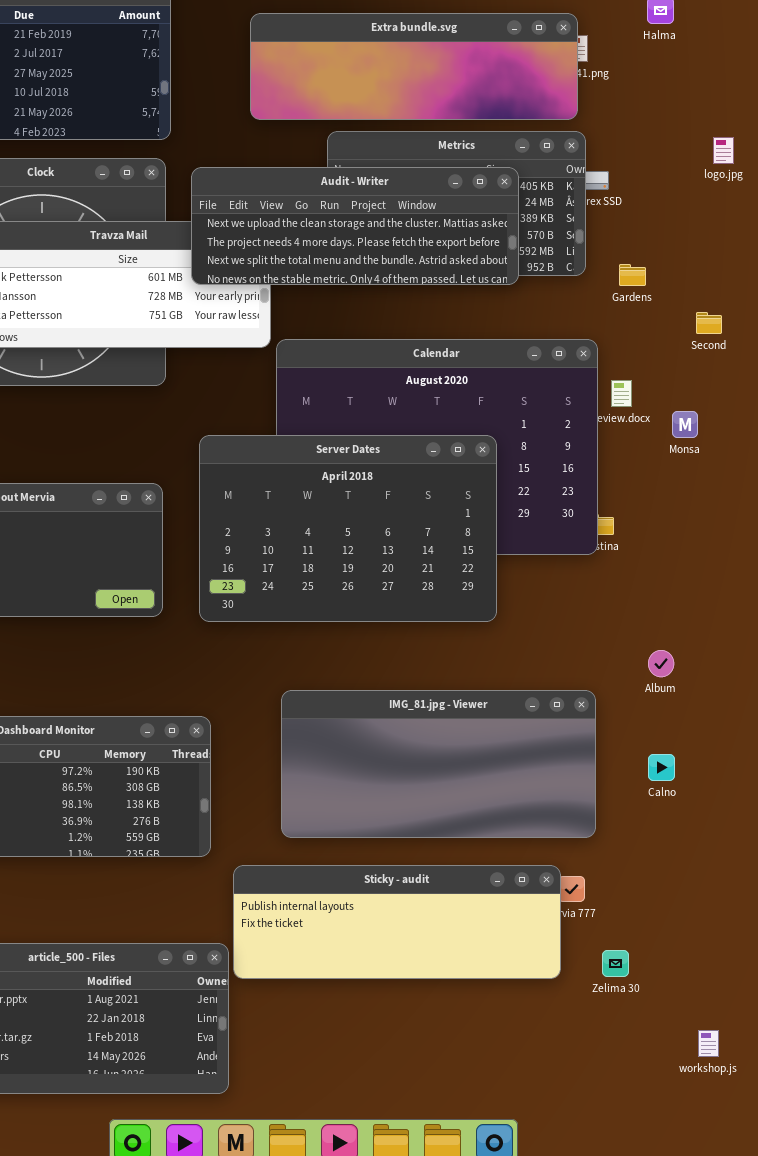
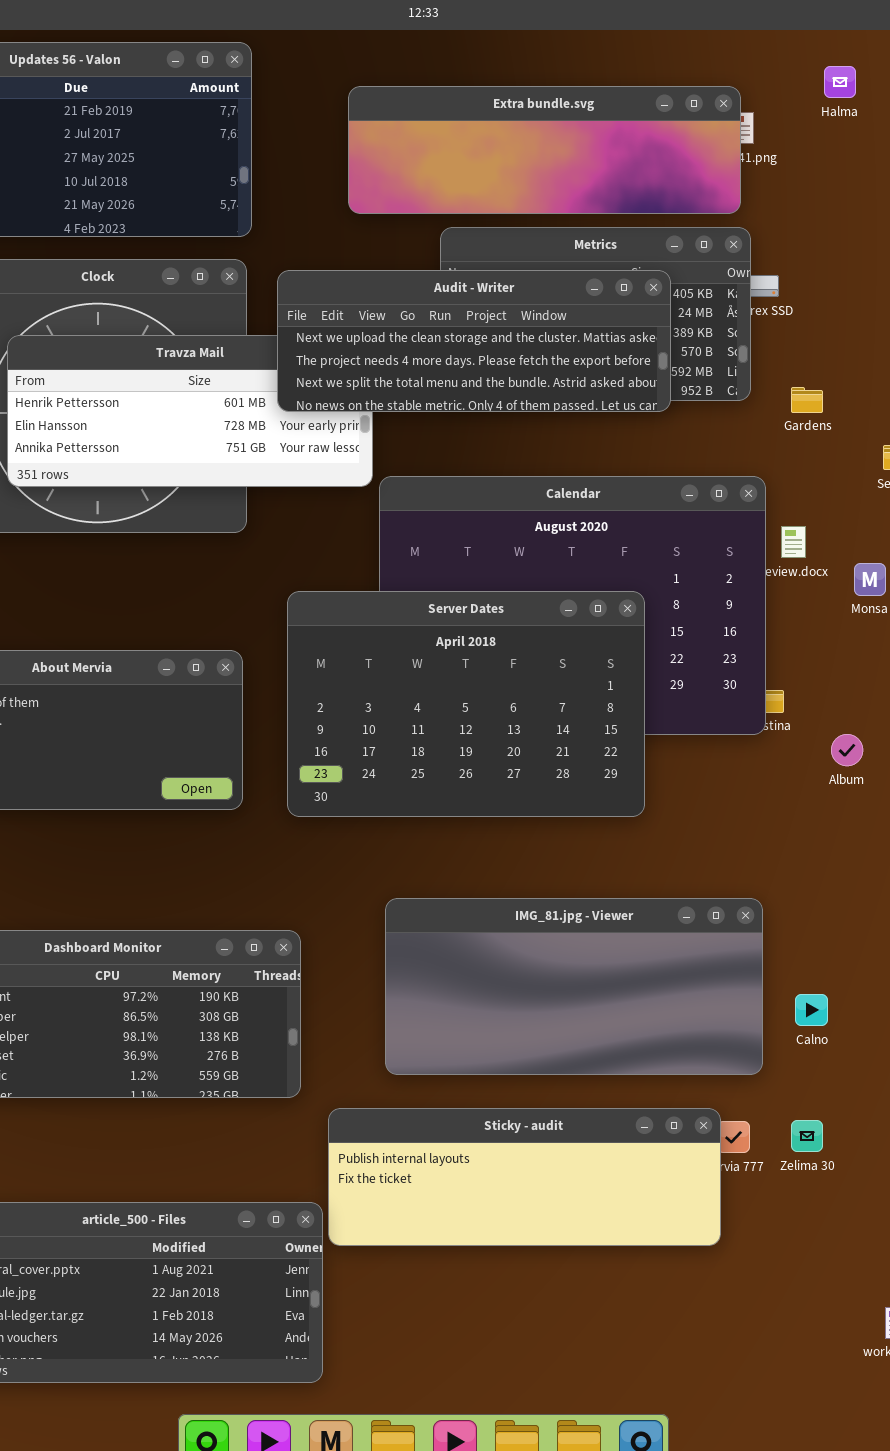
Album: [648,650,674,677] -> [831,734,863,766], moved
Calno: [648,754,675,781] -> [795,994,828,1026], moved
Zelima 30: [602,950,629,977] -> [791,1120,823,1152], moved

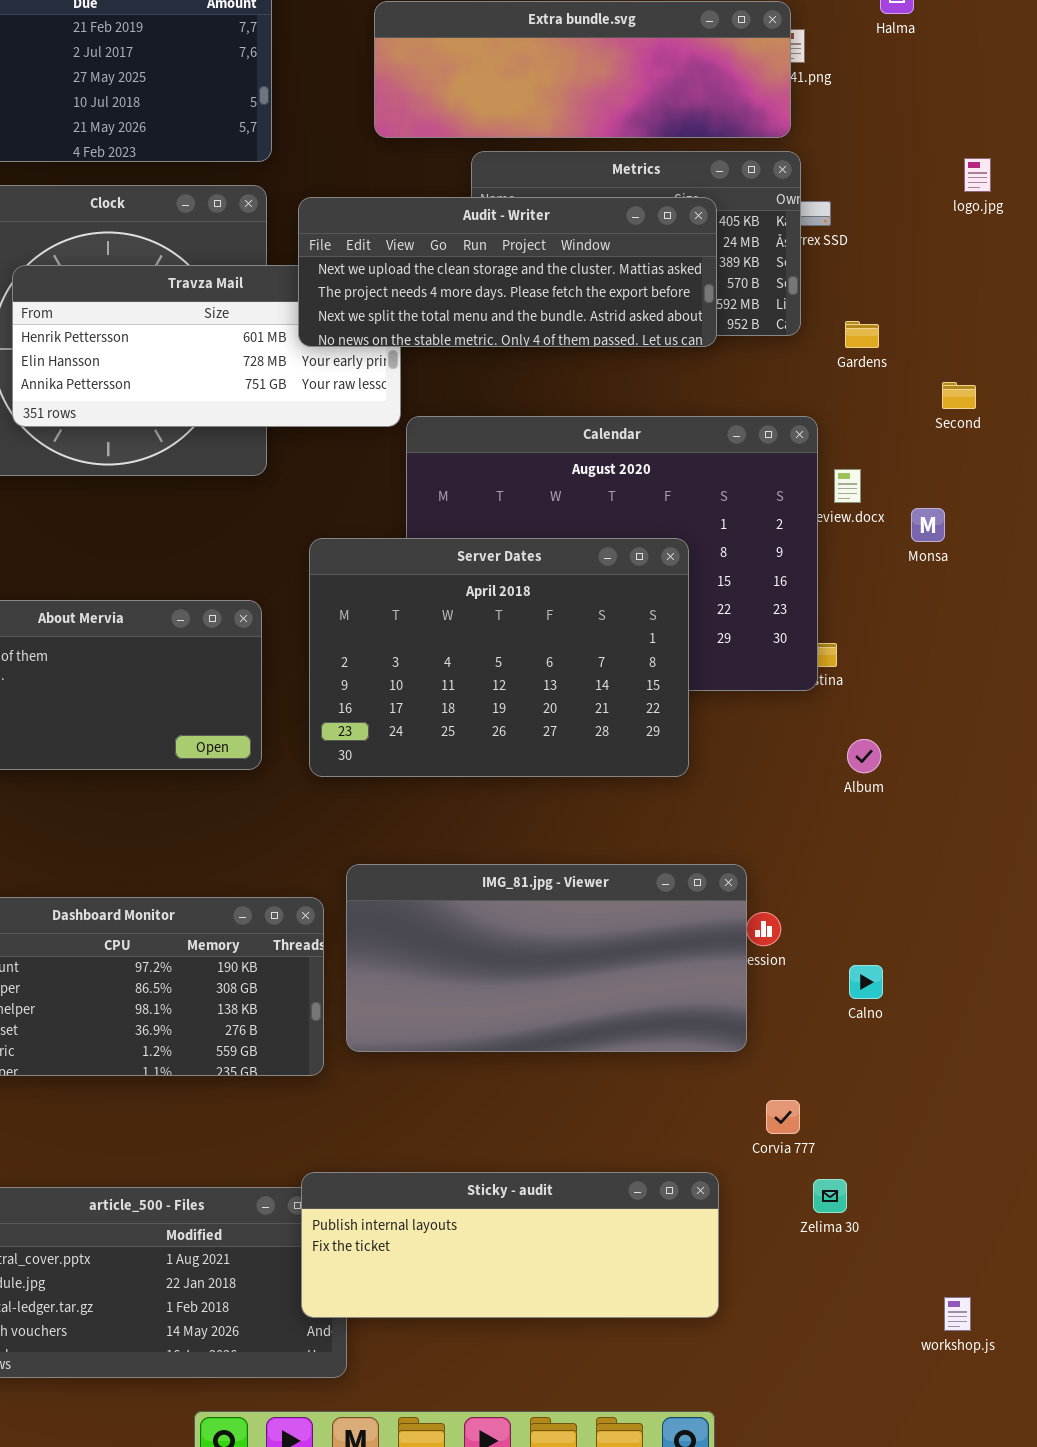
Album: [831,734,863,766] -> [847,739,881,773], moved
IMG_81.jpg - Viewer: [385,898,763,1075] -> [346,864,747,1052], moved
Sticky - audit: [328,1108,721,1246] -> [301,1172,719,1318], moved
Zelima 30: [791,1120,823,1152] -> [813,1179,847,1213], moved

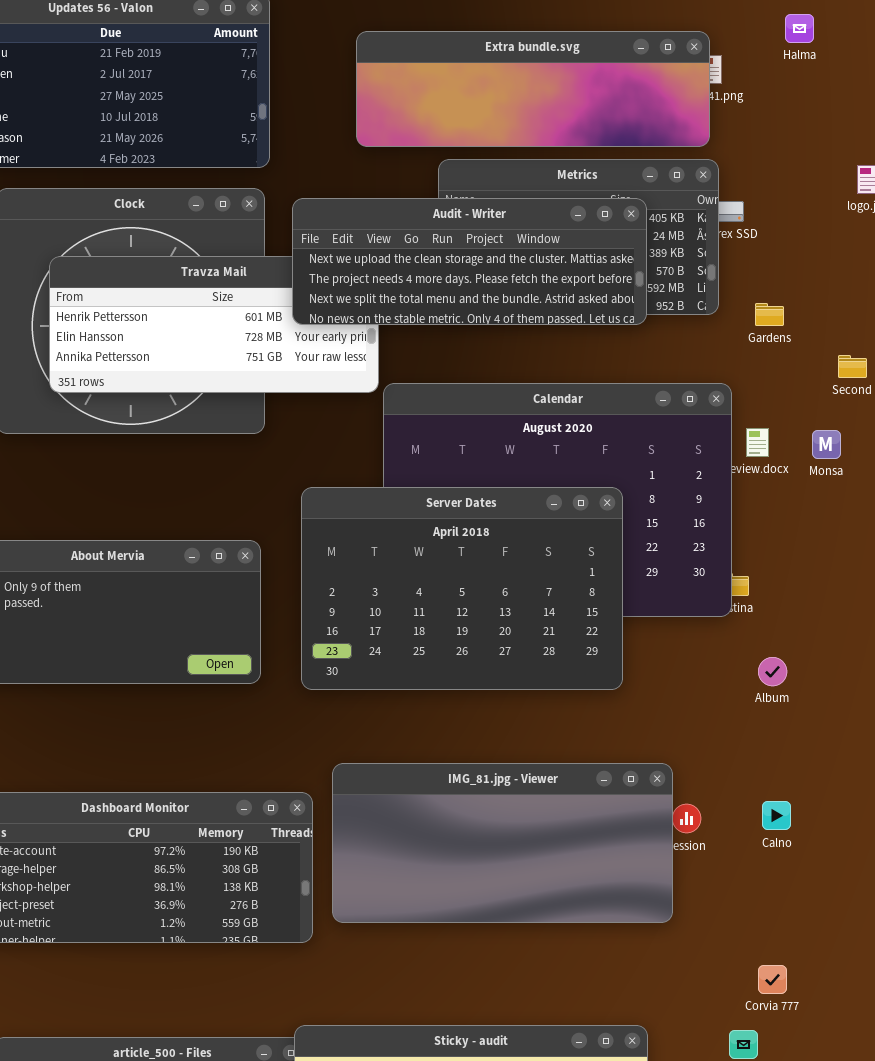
Monsa: [911,508,945,542] -> [812,430,841,459], moved
Calno: [849,965,883,999] -> [762,801,791,830], moved
Corvia 777: [766,1100,800,1134] -> [758,965,787,994], moved

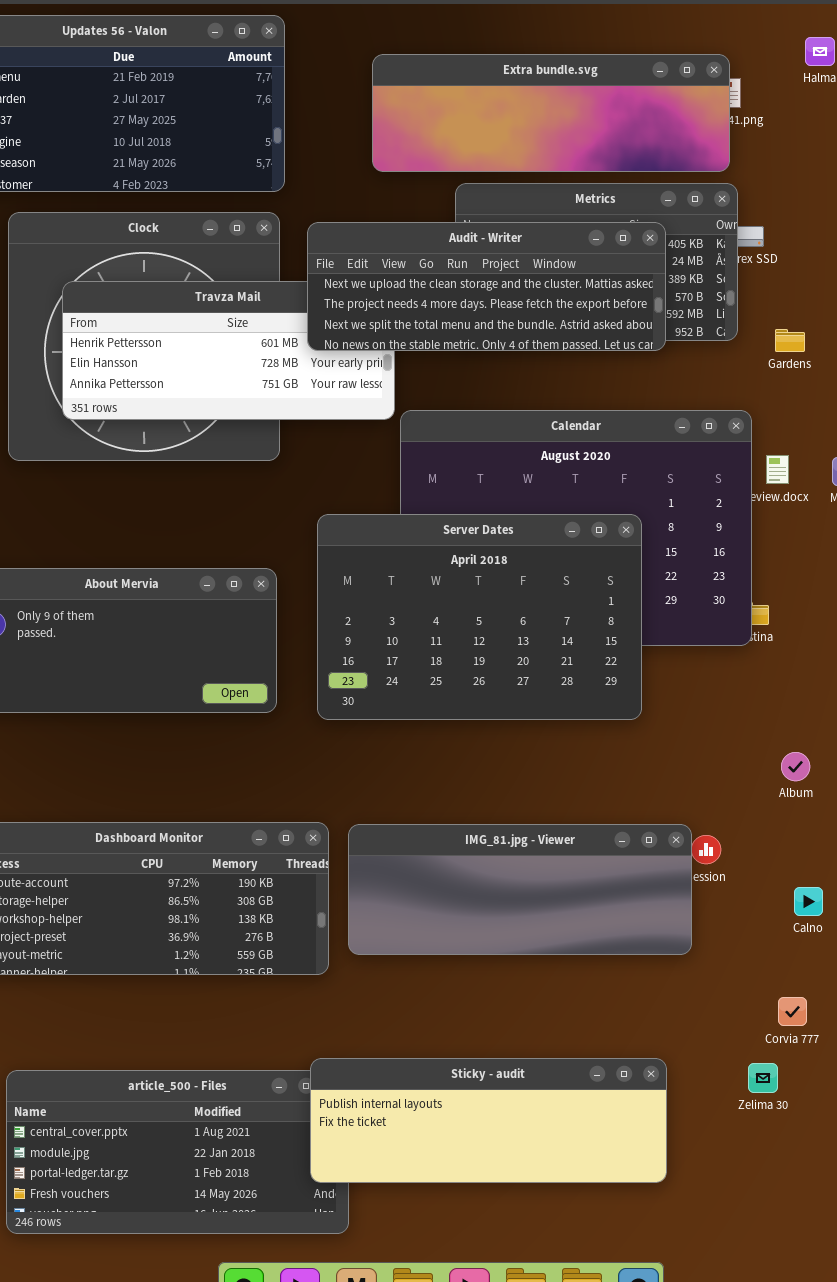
Album: [758,657,787,686] -> [781,752,810,781], moved
IMG_81.jpg - Viewer: [332,763,673,923] -> [348,824,692,955], resized
Calno: [762,801,791,830] -> [794,887,823,916], moved

